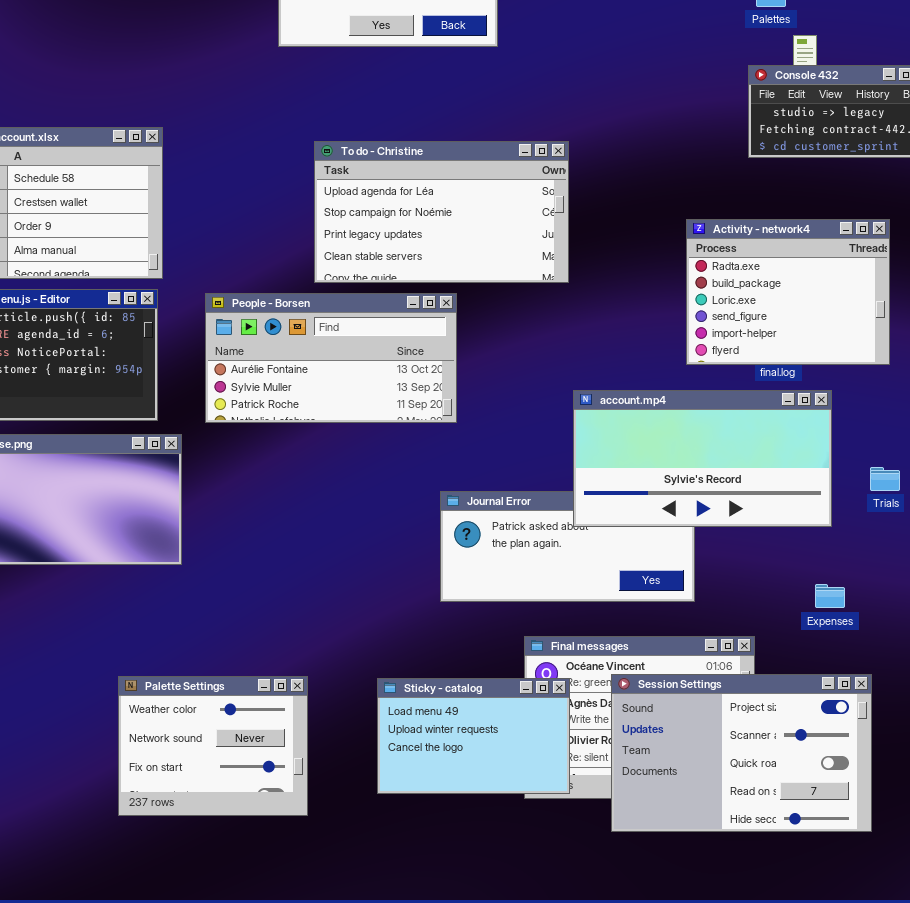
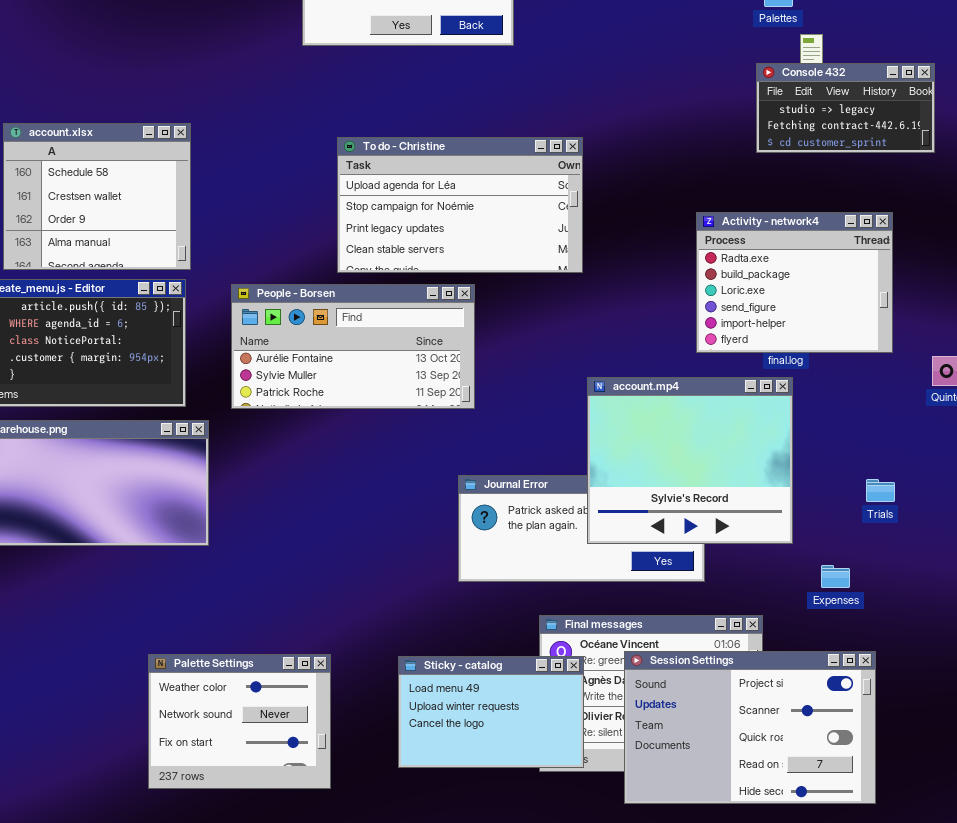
account.mp4: [573,390,832,527] -> [587,377,793,544], resized
Trials: [870,467,900,491] -> [866,479,895,502], moved

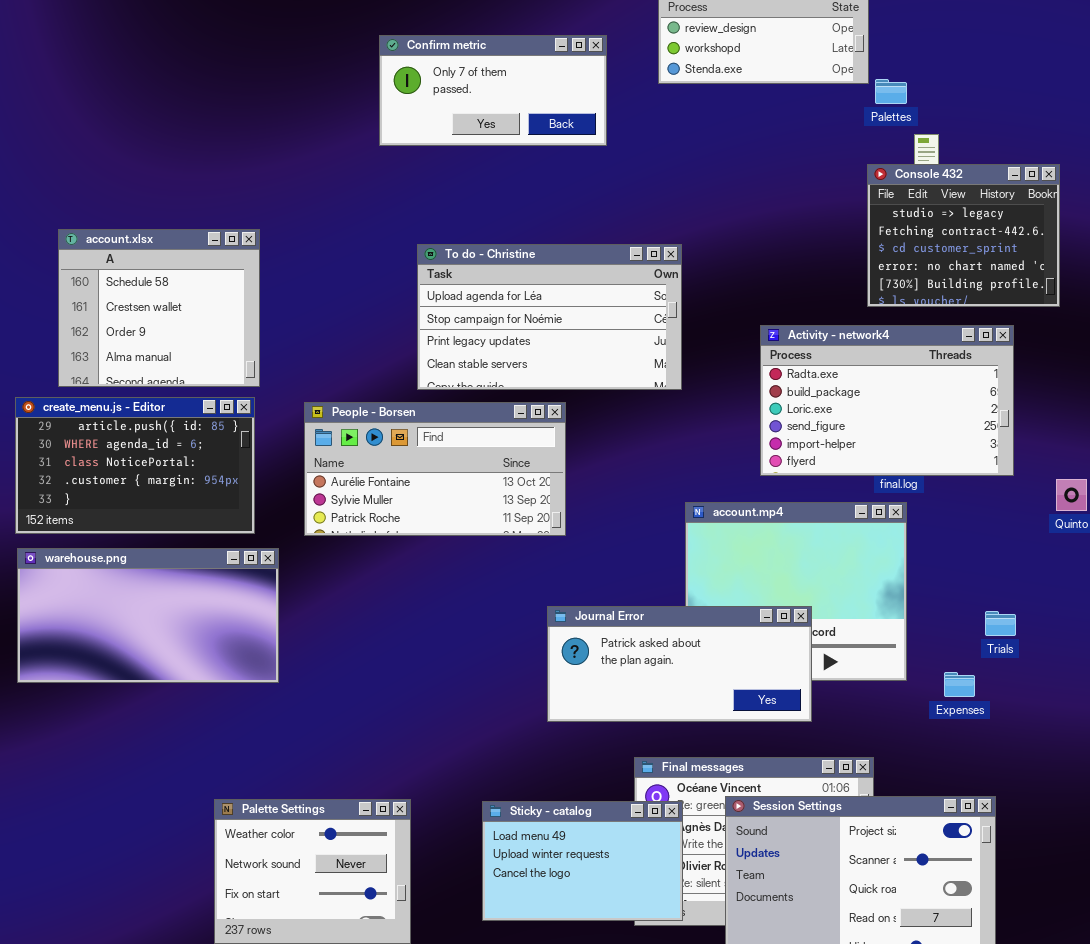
Console 432: [756,63,935,153] -> [867,164,1060,307], resized
Activity - network4: [696,212,893,353] -> [760,325,1014,476], resized
Journal Error: [458,475,705,582] -> [547,606,812,722], raised
Expenses: [821,565,850,588] -> [944,672,975,697], moved

